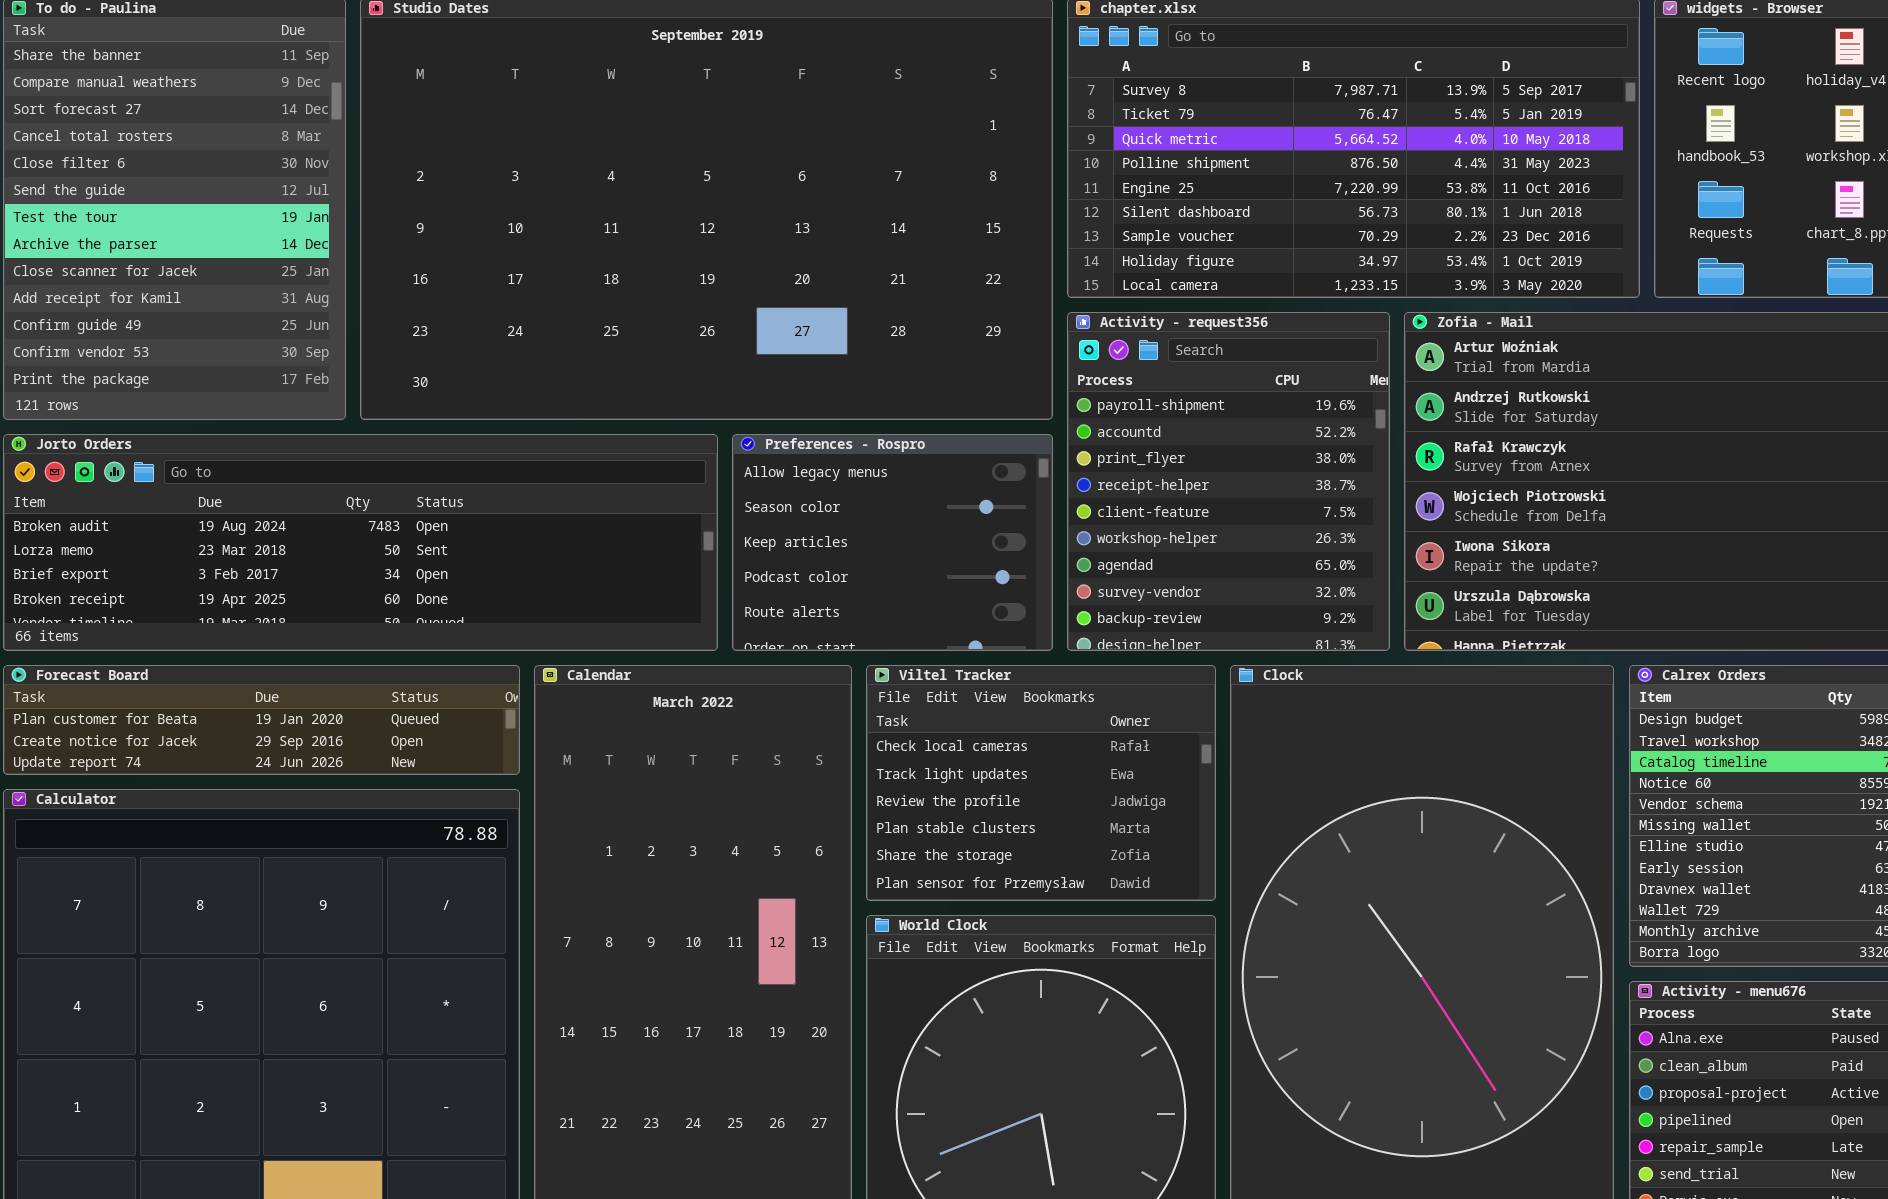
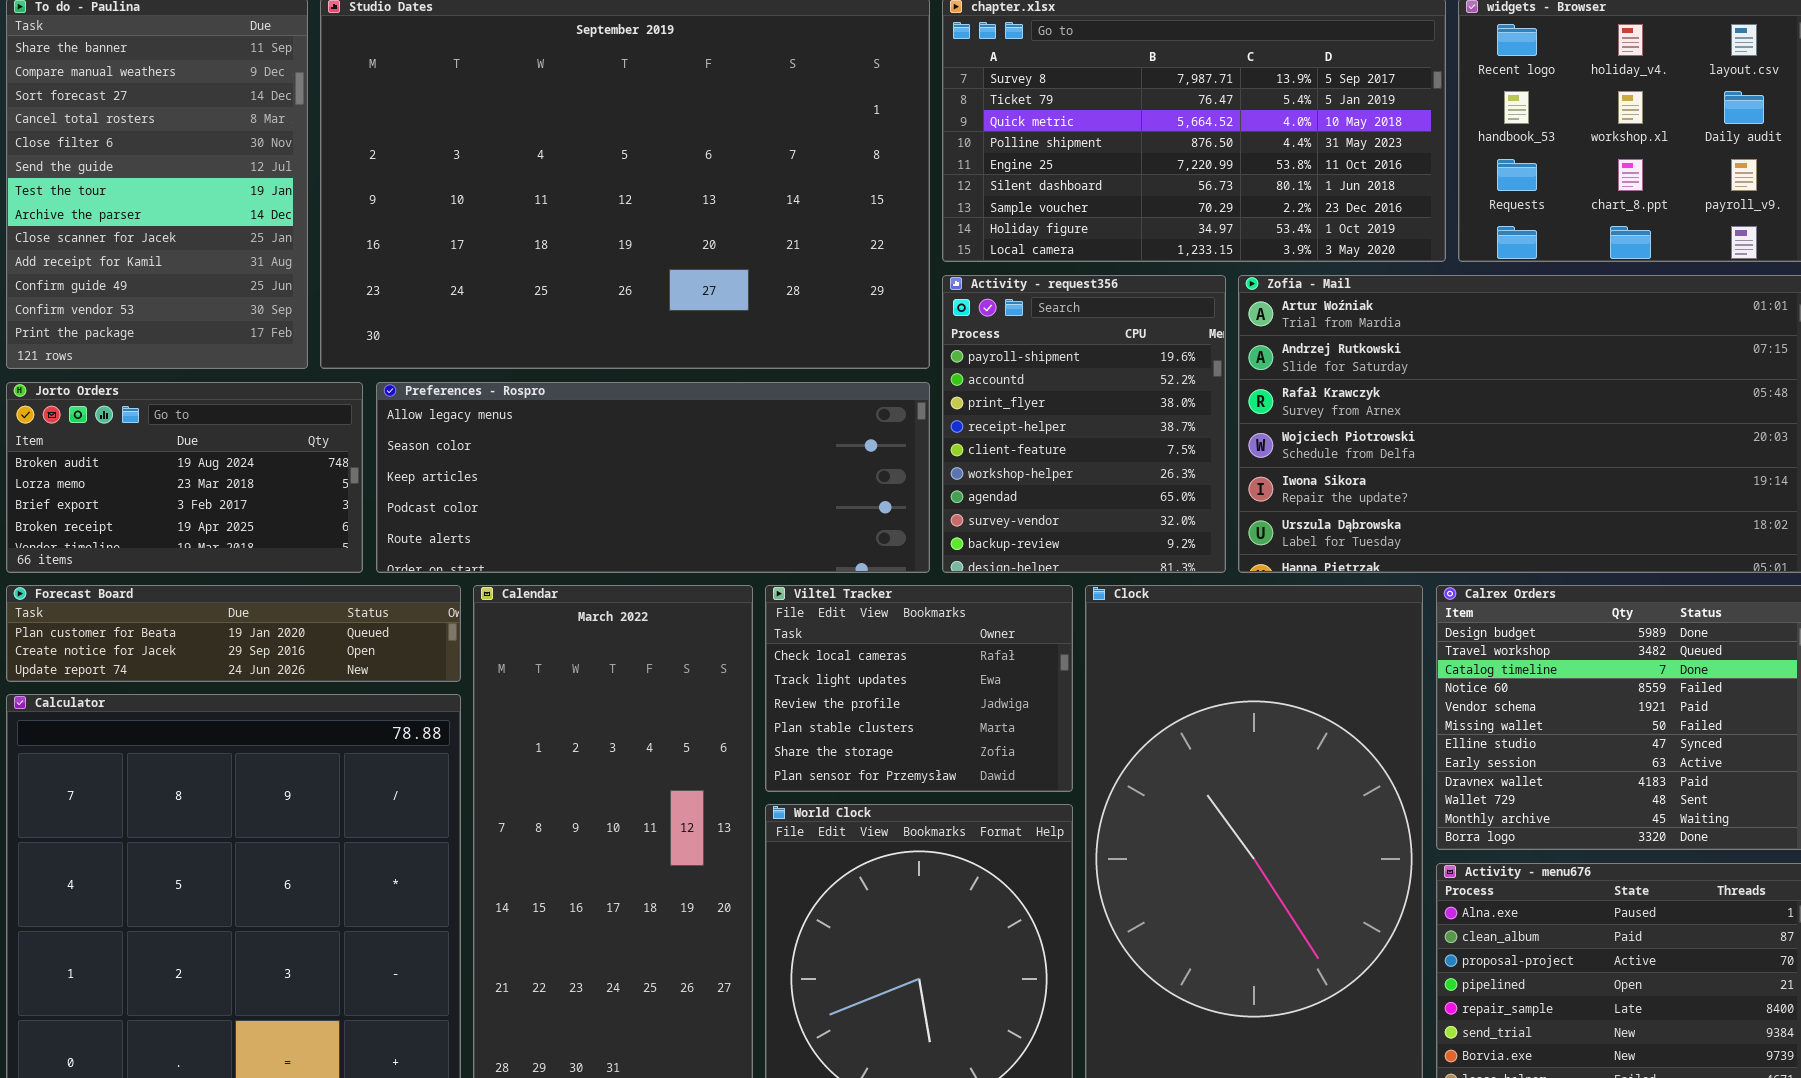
Jorto Orders: [3,434,718,651] -> [6,382,363,573], resized
Preferences - Rospro: [732,434,1053,651] -> [376,382,930,573], resized

